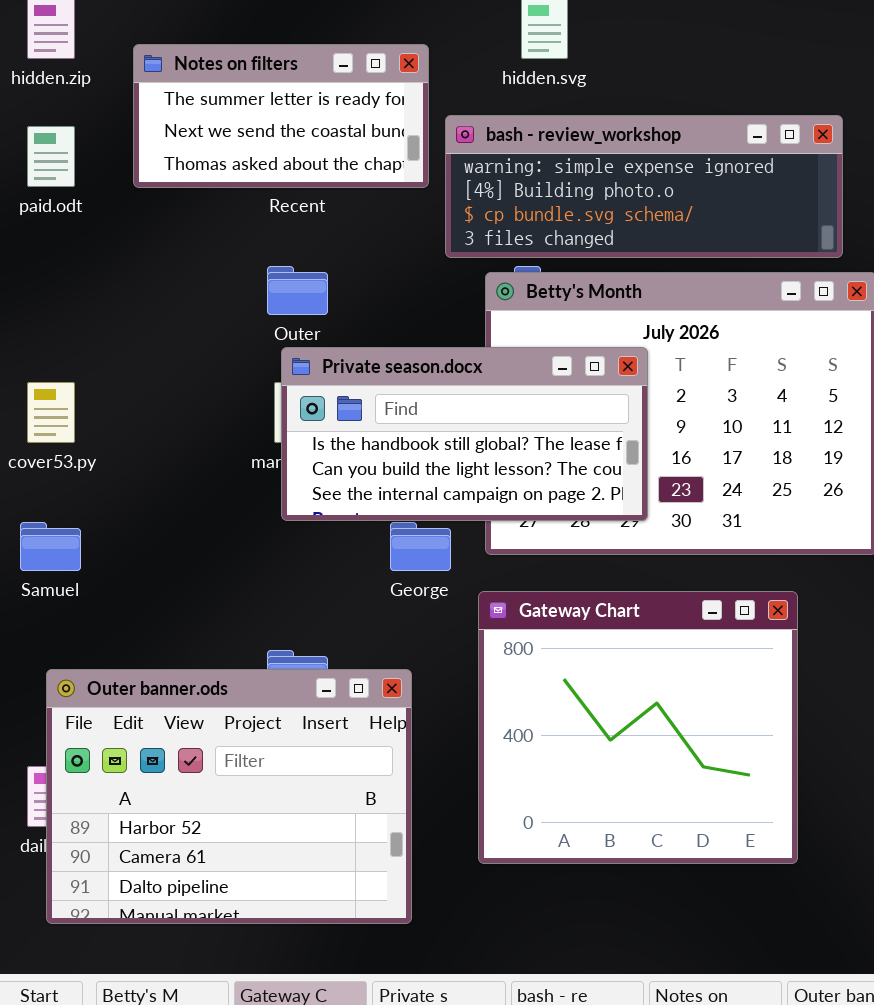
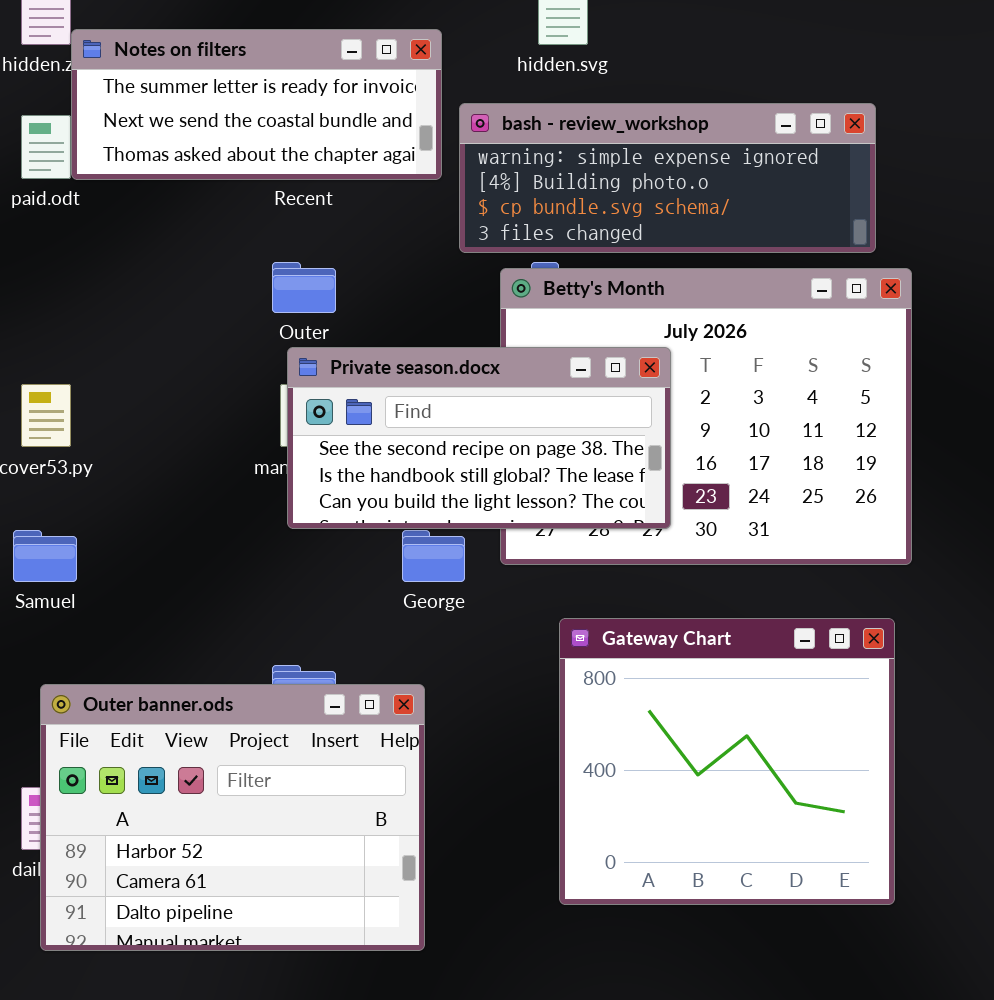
Notes on filters: [133,44,429,188] -> [71,29,442,180], resized
Private season.docx: [281,347,648,521] -> [287,347,671,529], scrolled up 1 row
Gateway Chart: [478,591,798,864] -> [559,618,895,905], moved

